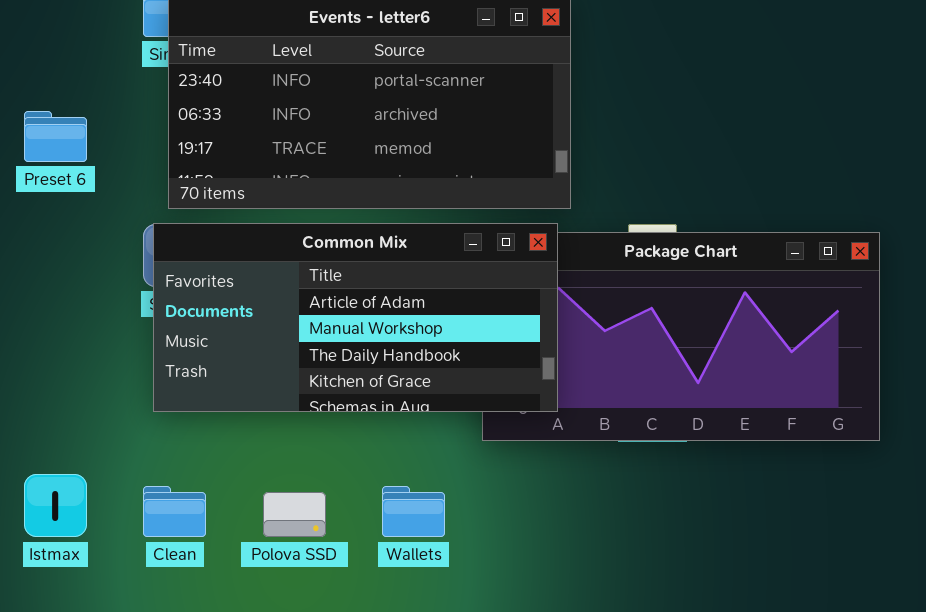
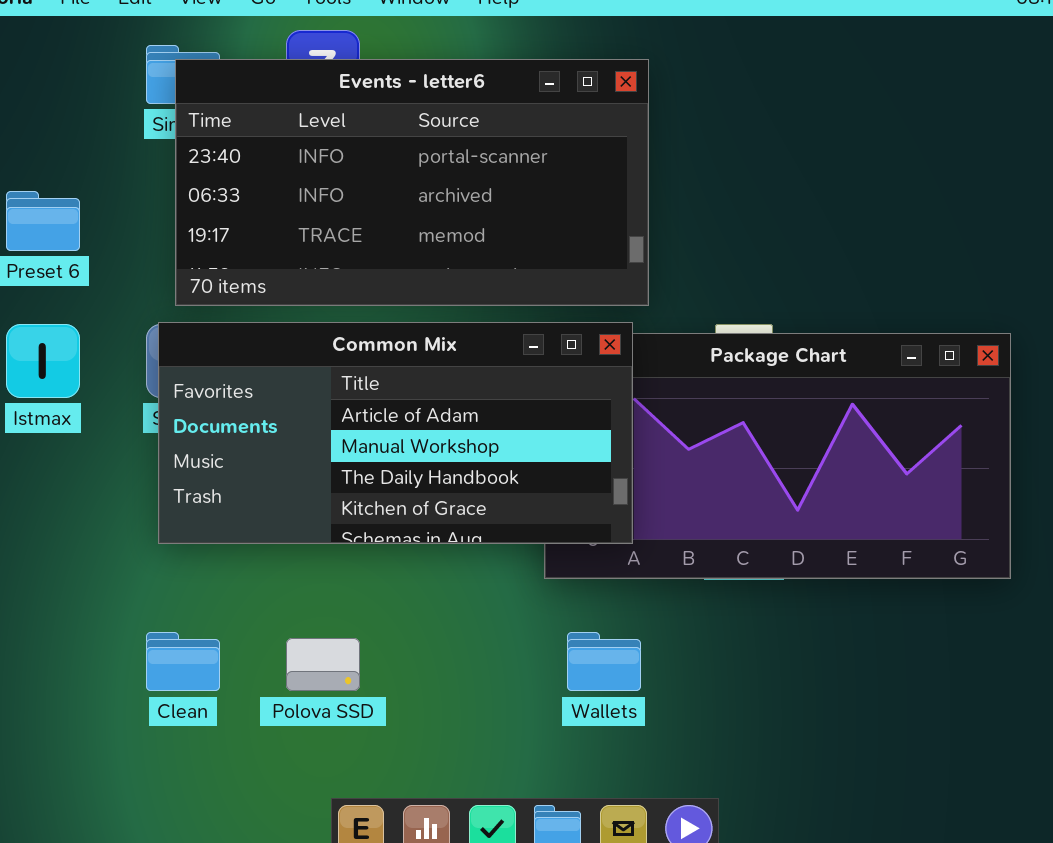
Istmax: [24,474,87,537] -> [6,324,80,398], moved
Wallets: [382,486,445,537] -> [567,632,641,691], moved

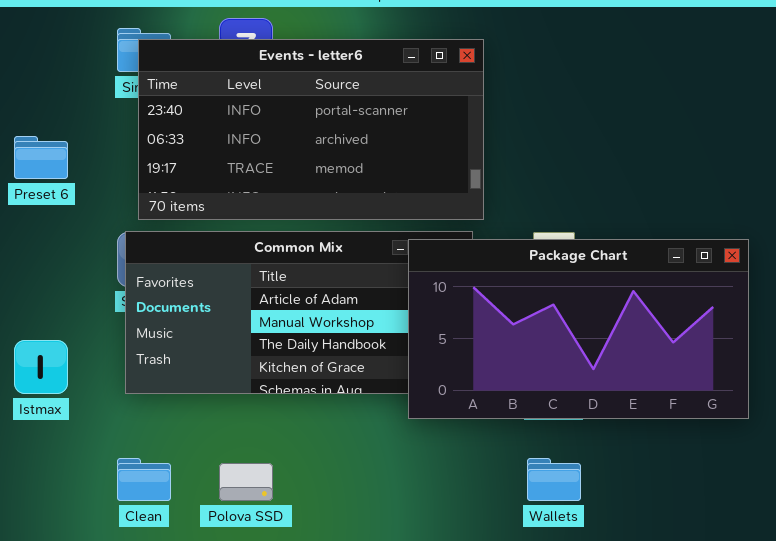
Istmax: [6,324,80,398] -> [14,340,68,394], moved
Package Chart: [544,333,1011,579] -> [408,239,749,419], raised
Wallets: [567,632,641,691] -> [527,458,581,501], moved

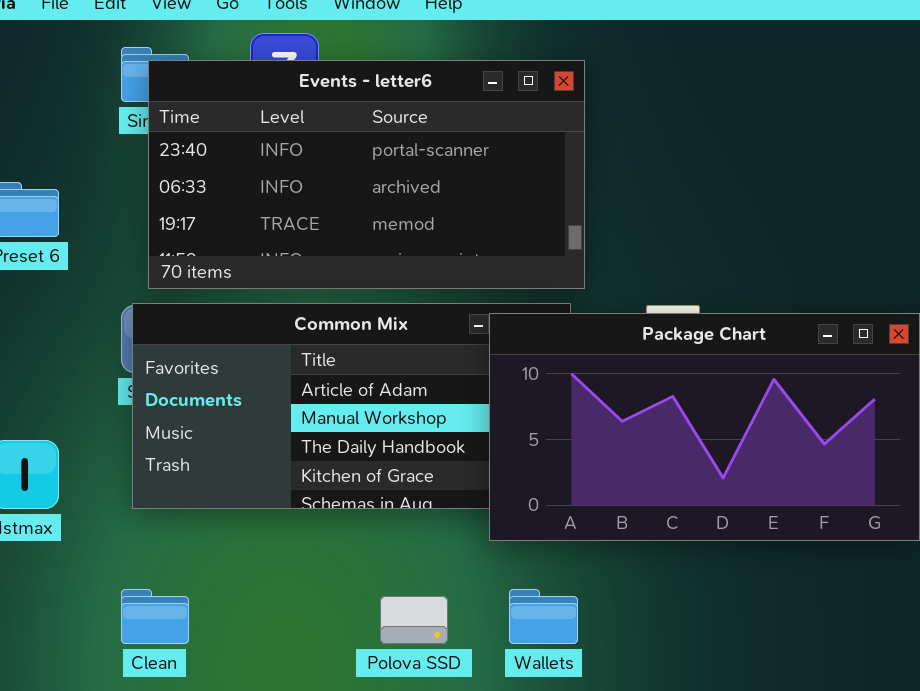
Wallets: [527,458,581,501] -> [509,589,578,644], moved
Polova SSD: [219,463,273,501] -> [380,596,448,644], moved

